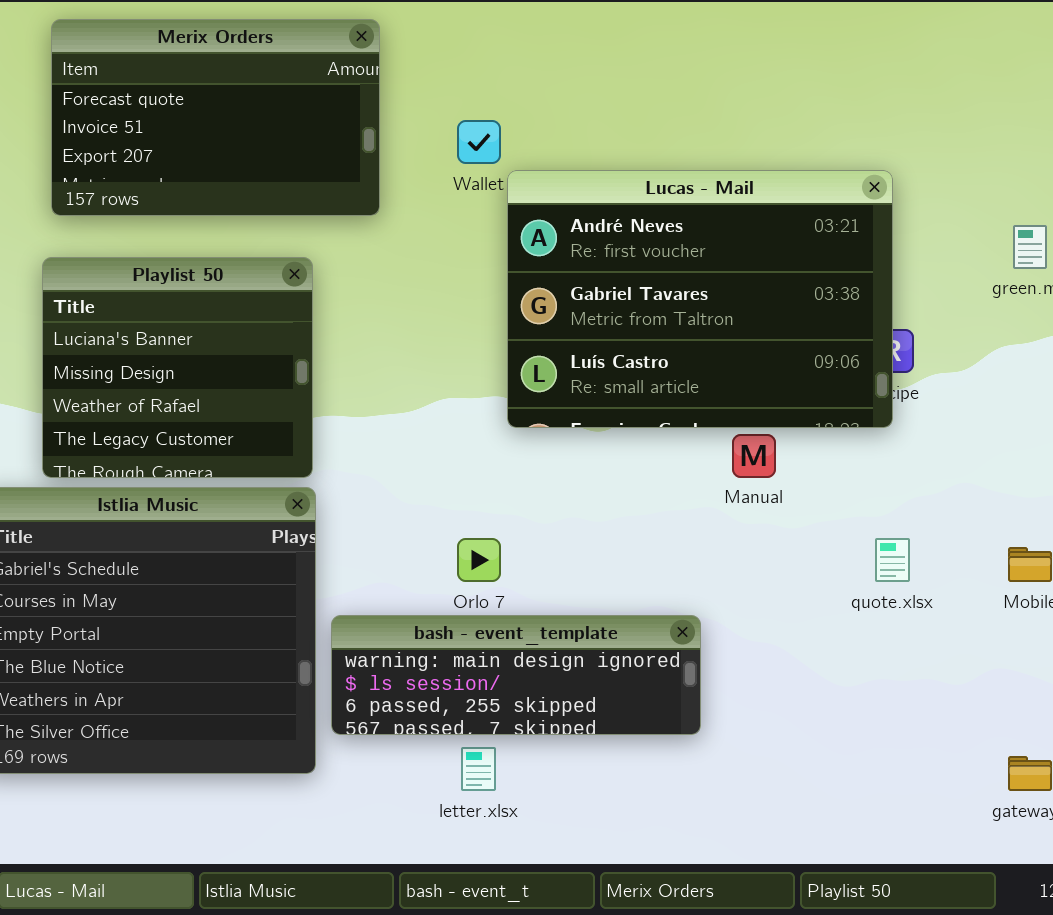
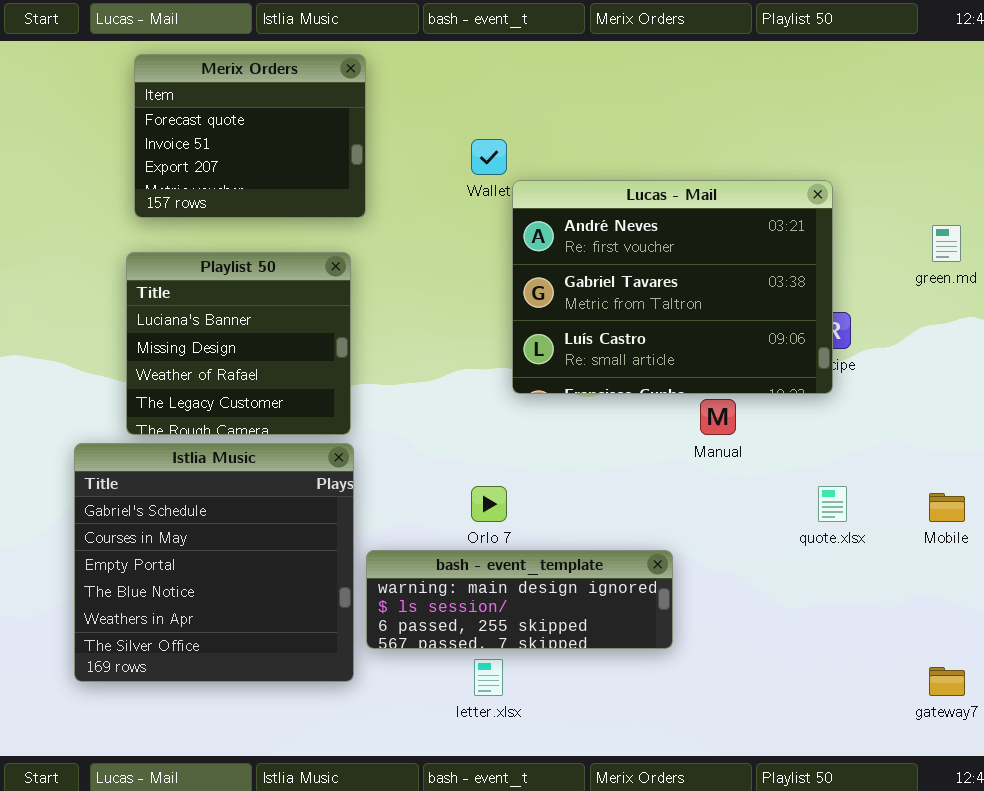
Merix Orders: [51,19,380,216] -> [134,54,366,218], resized

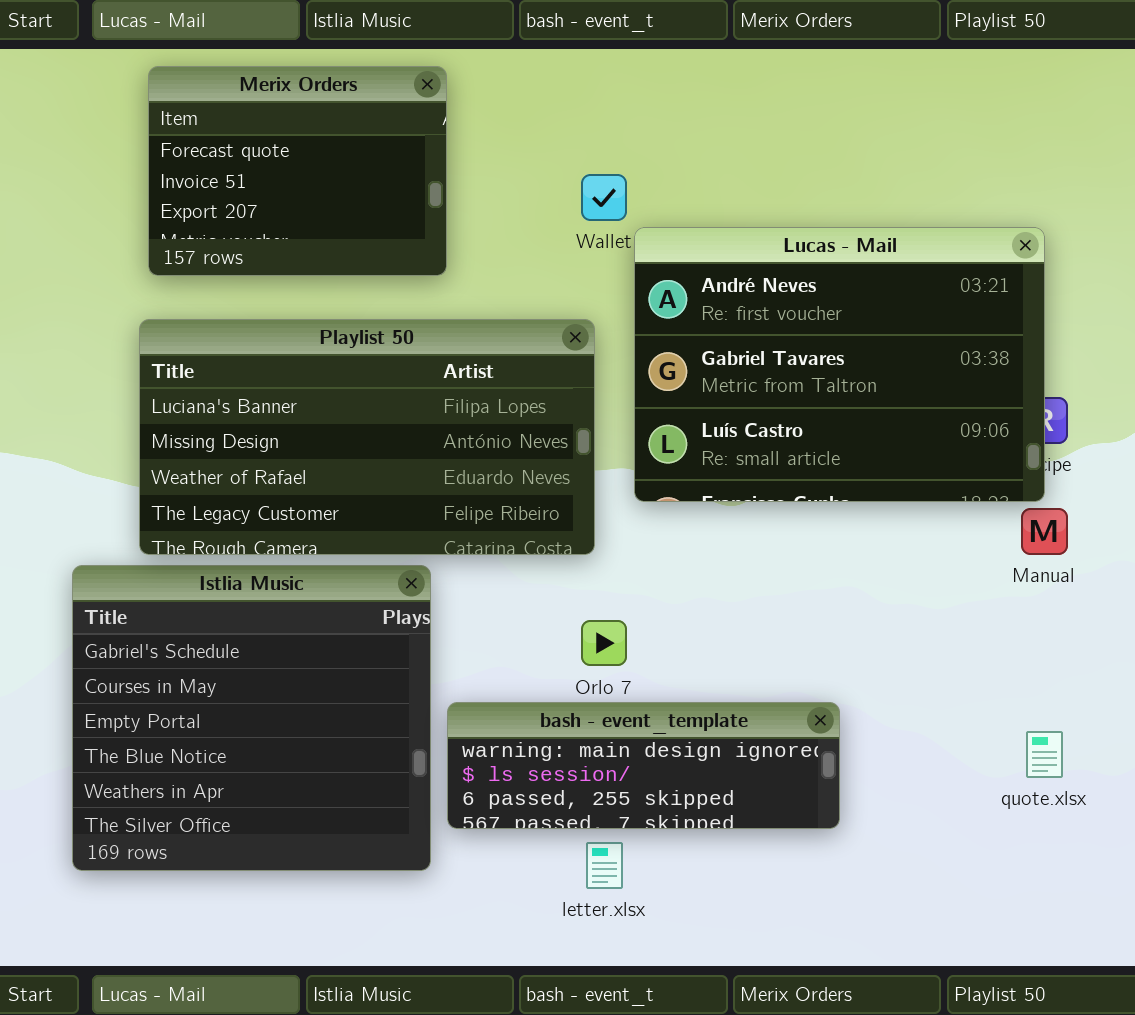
Playlist 50: [126,252,351,435] -> [139,319,595,555], resized
Manual: [700,399,736,435] -> [1021,508,1068,555], moved
quote.xlsx: [818,486,847,522] -> [1026,731,1063,778], moved

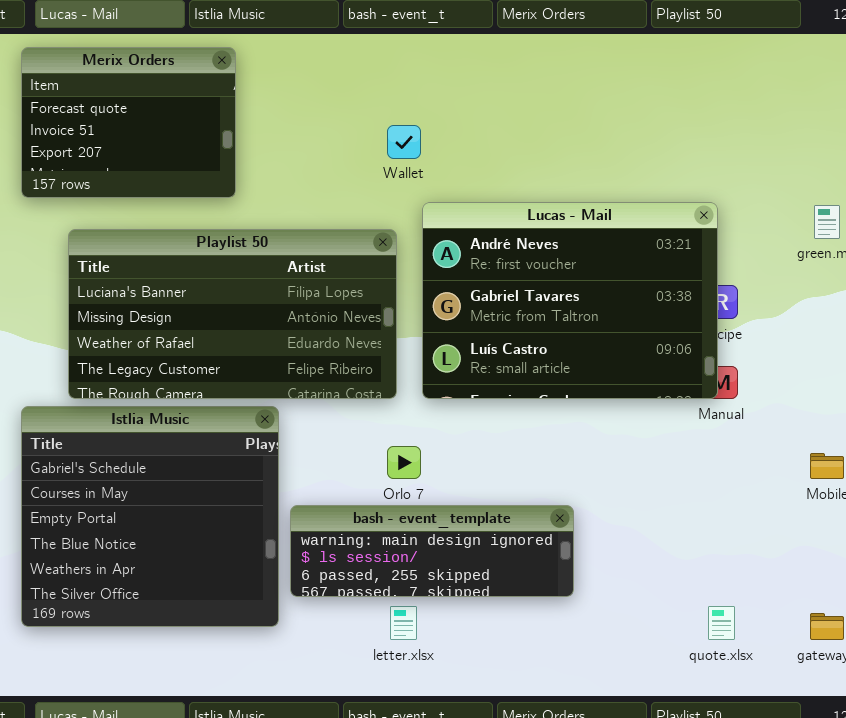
Merix Orders: [148,66,447,276] -> [21,47,236,198], moved
Lucas - Mail: [634,227,1045,502] -> [422,202,718,399], moved
quote.xlsx: [1026,731,1063,778] -> [708,606,735,640], moved

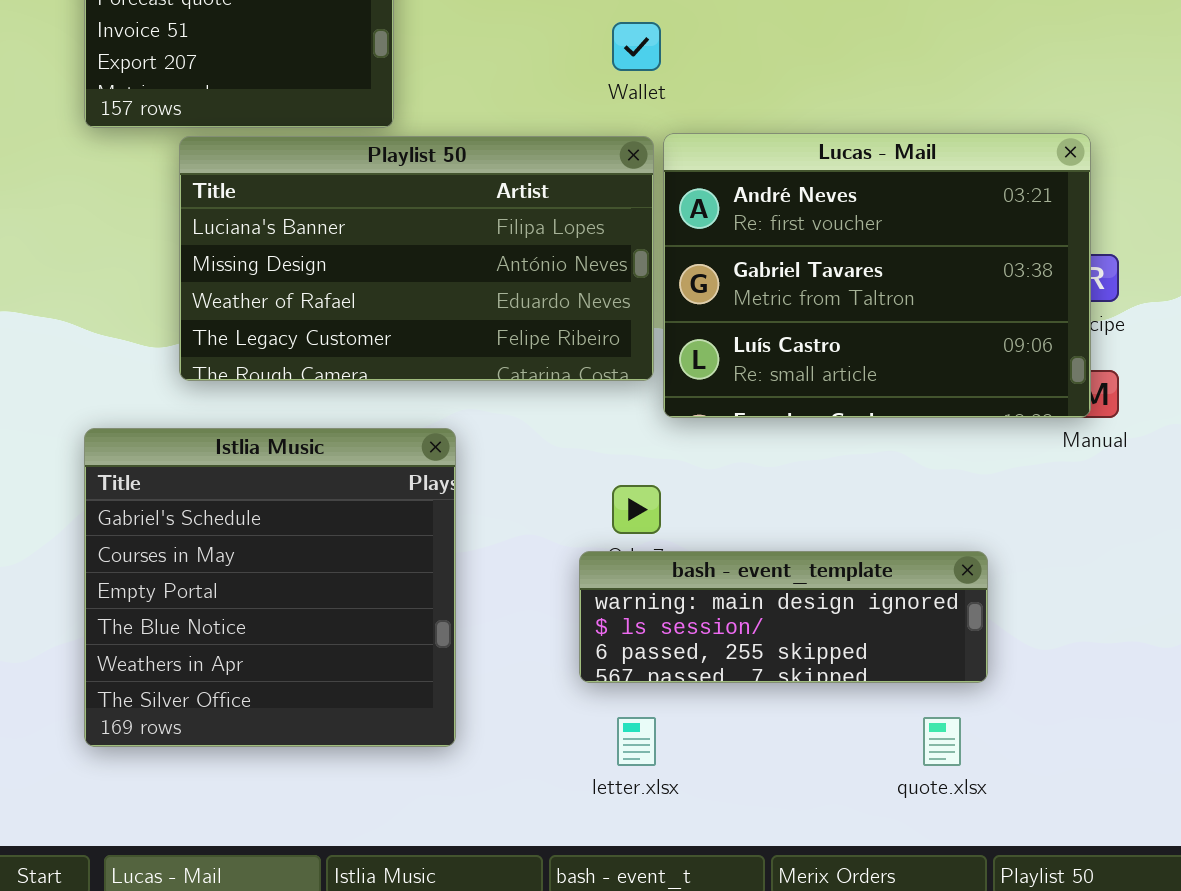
Playlist 50: [68,229,397,399] -> [179,136,654,381], moved
bash - event_template: [290,505,574,597] -> [579,551,988,683], moved
quote.xlsx: [708,606,735,640] -> [923,717,961,766], moved

